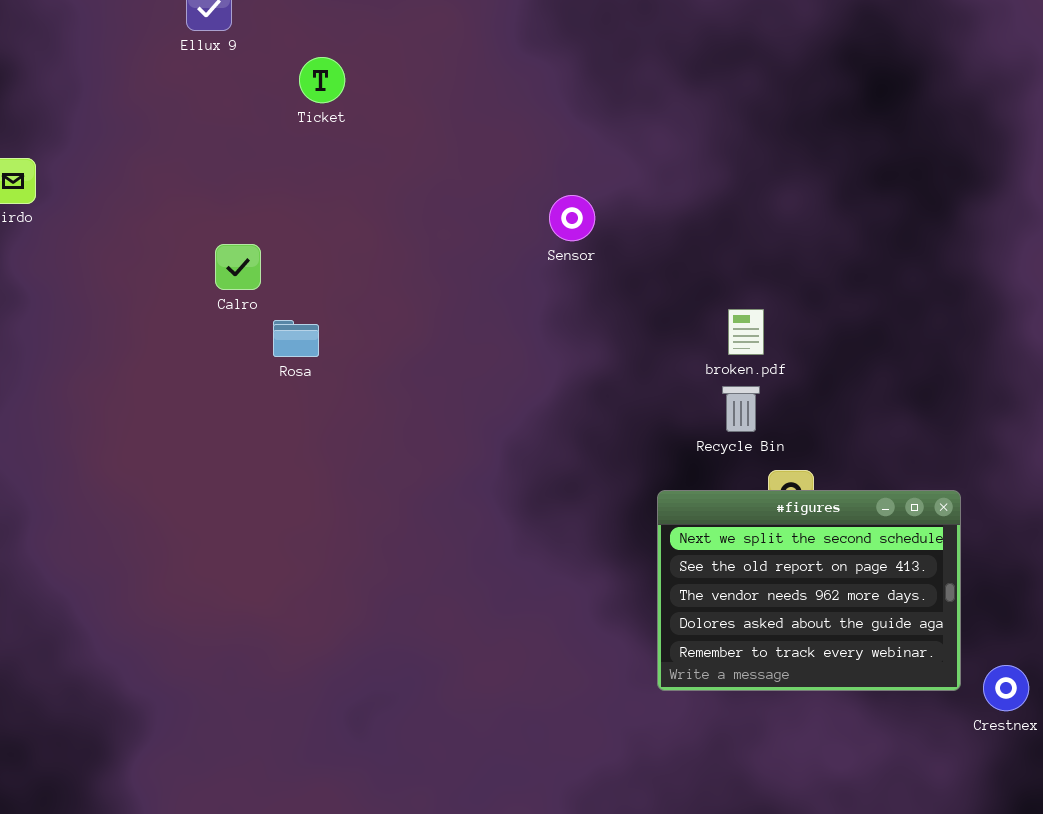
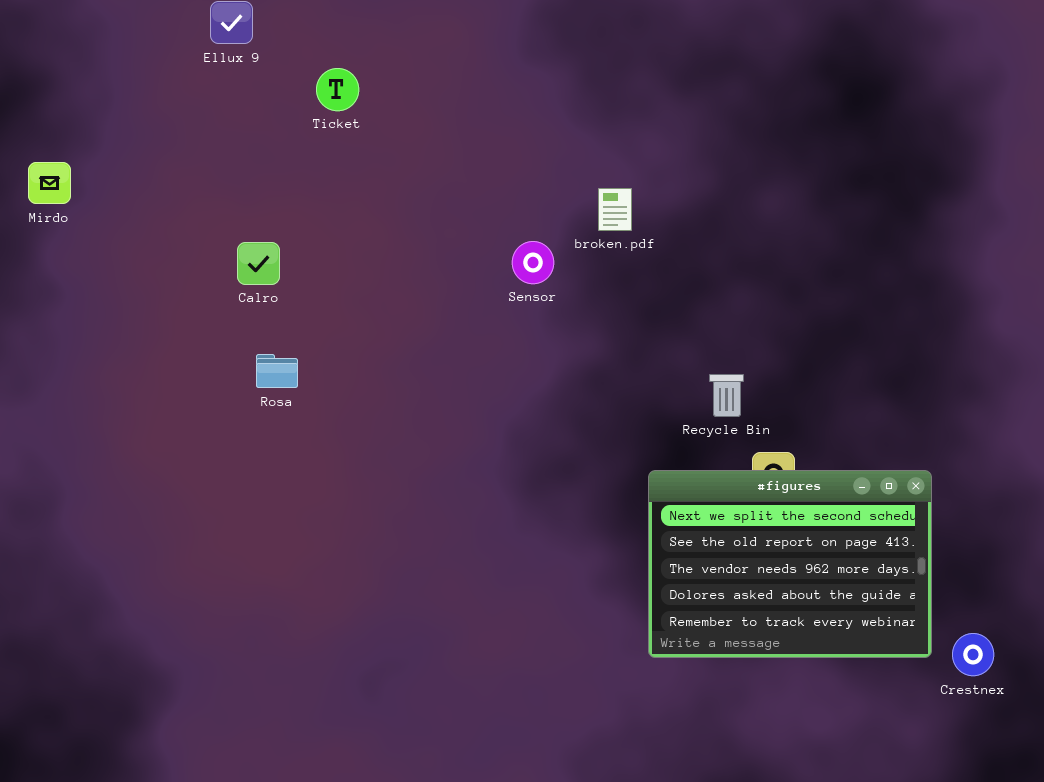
Sensor: [549,195,595,241] -> [512,241,554,284], moved
broken.pdf: [728,309,764,355] -> [598,188,632,231], moved
Rosa: [273,320,319,357] -> [256,354,298,388], moved

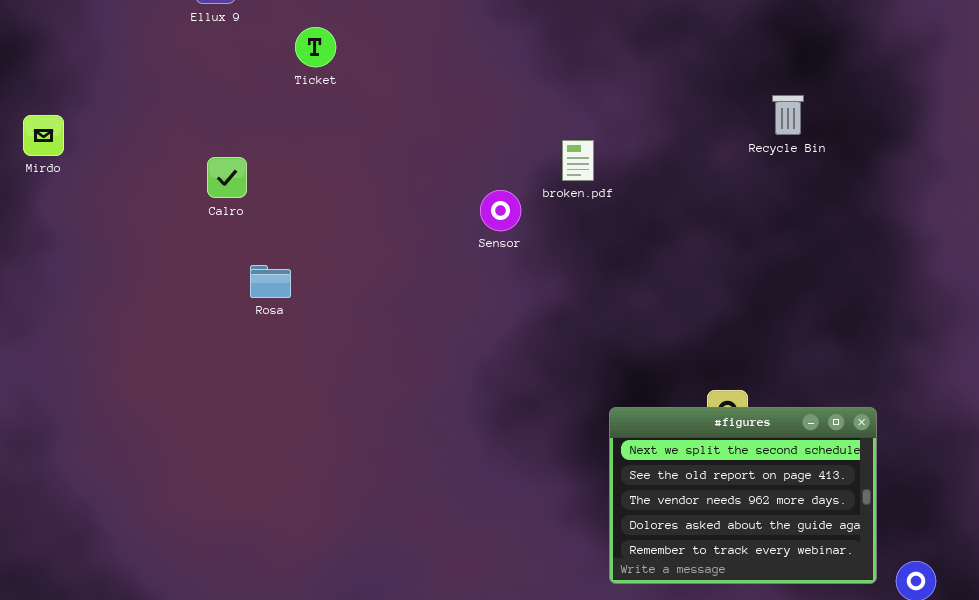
Calro: [237,242,280,285] -> [207,157,247,198], moved
Rosa: [256,354,298,388] -> [250,265,291,298], moved
Recycle Bin: [709,374,744,417] -> [772,95,804,135], moved

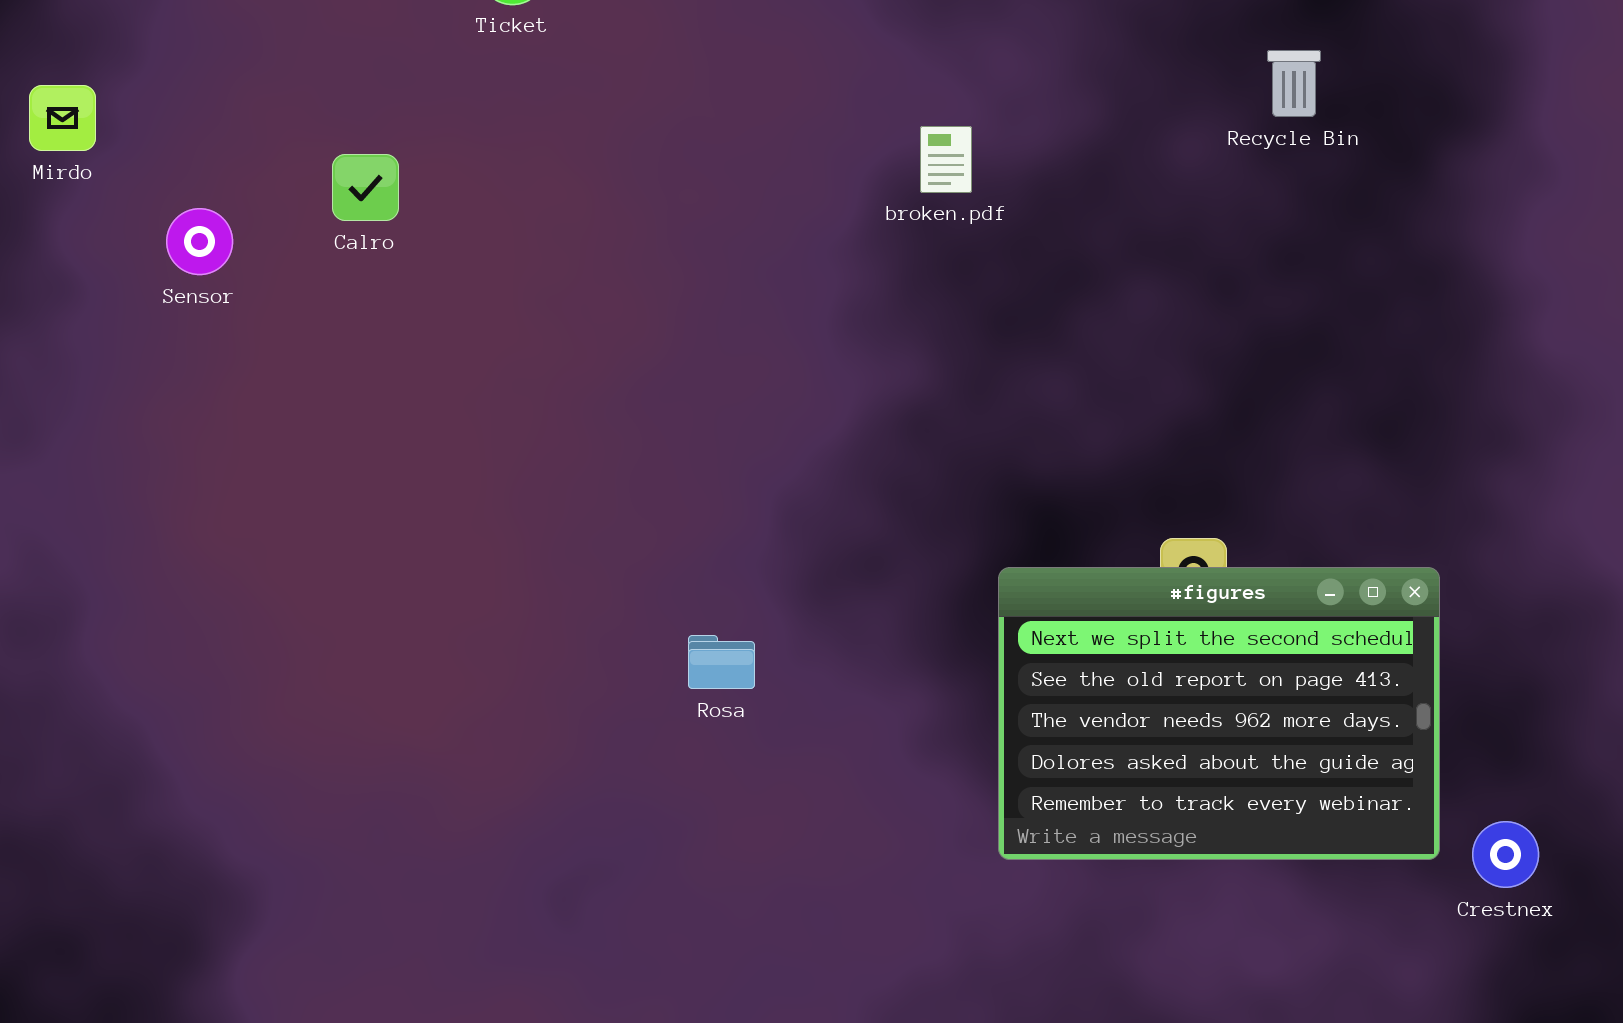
Sensor: [480,190,521,231] -> [166,208,233,275], moved
Rosa: [250,265,291,298] -> [688,635,755,689], moved

